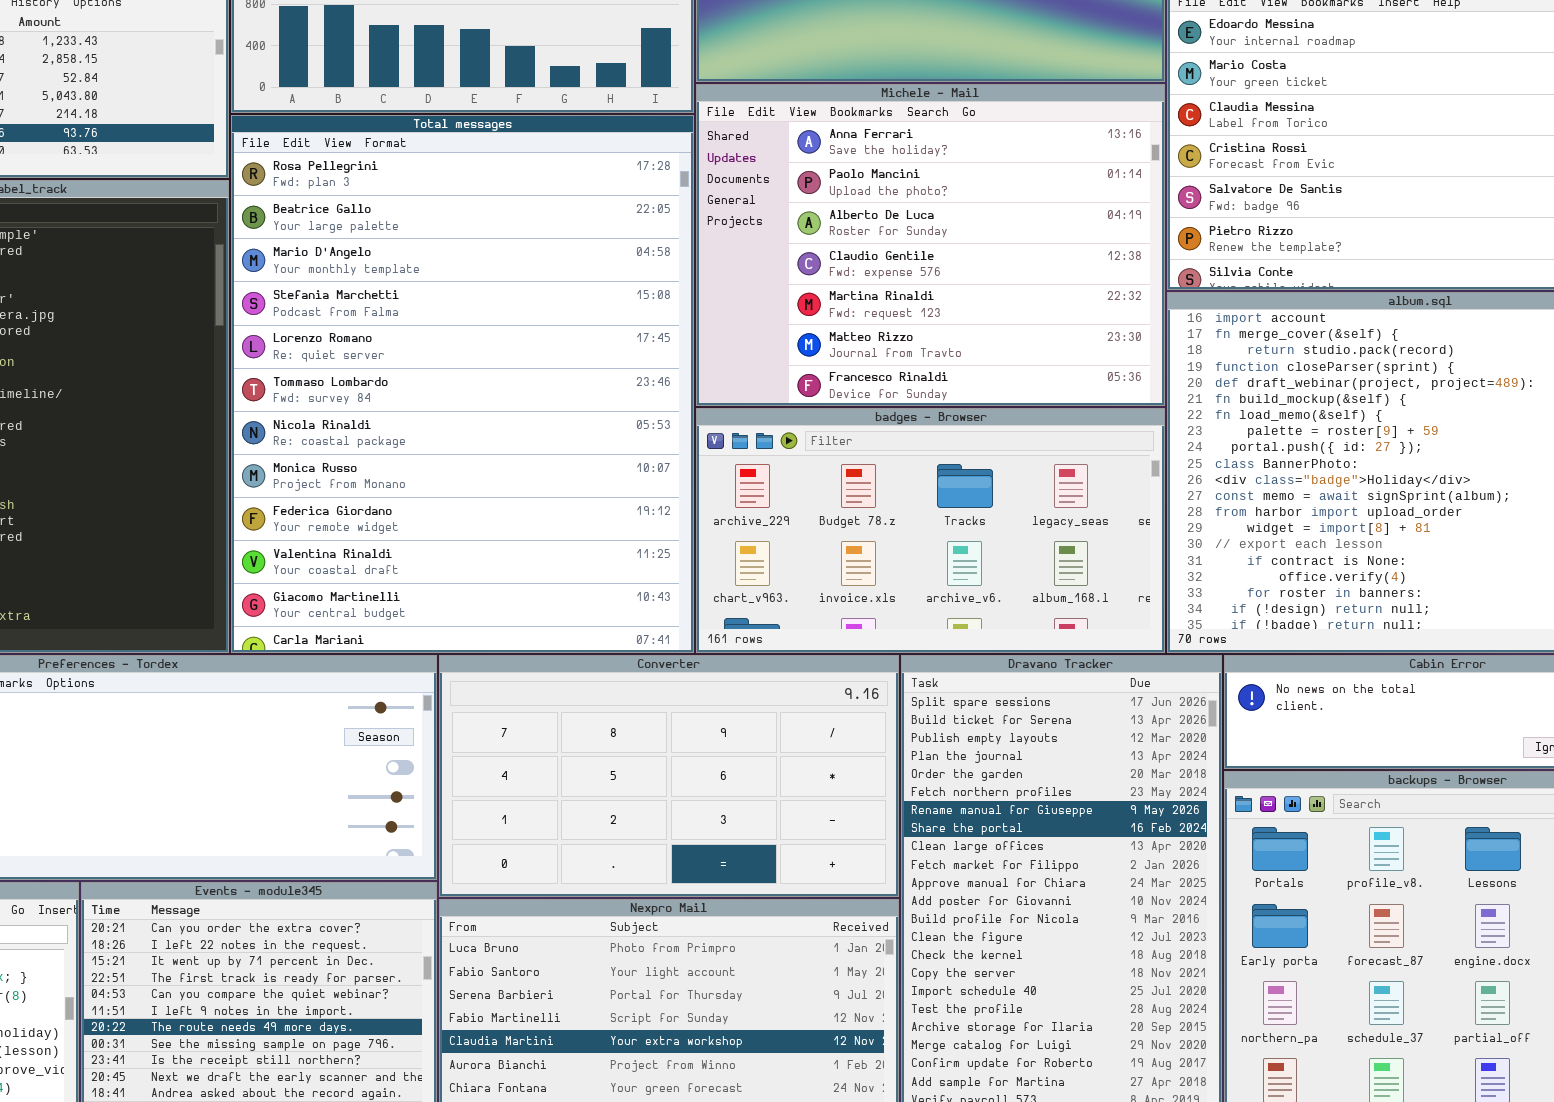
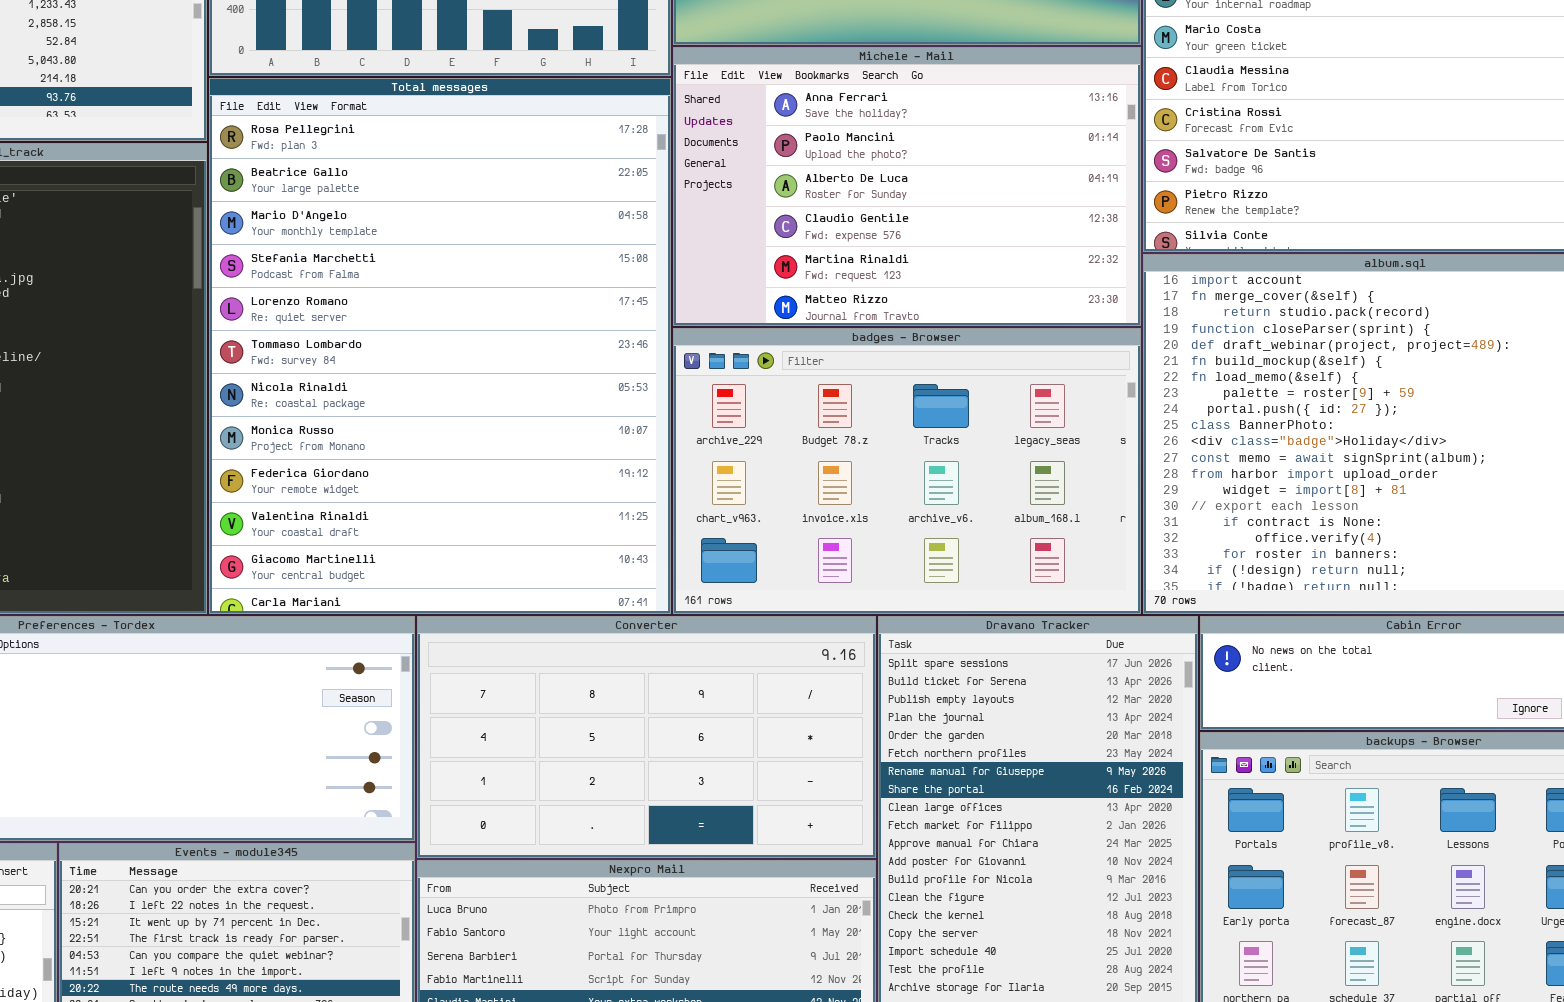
Michele - Mail: [696,84,1165,406] -> [673,47,1141,326], resized
badges - Browser: [696,408,1165,653] -> [673,328,1141,614], resized

